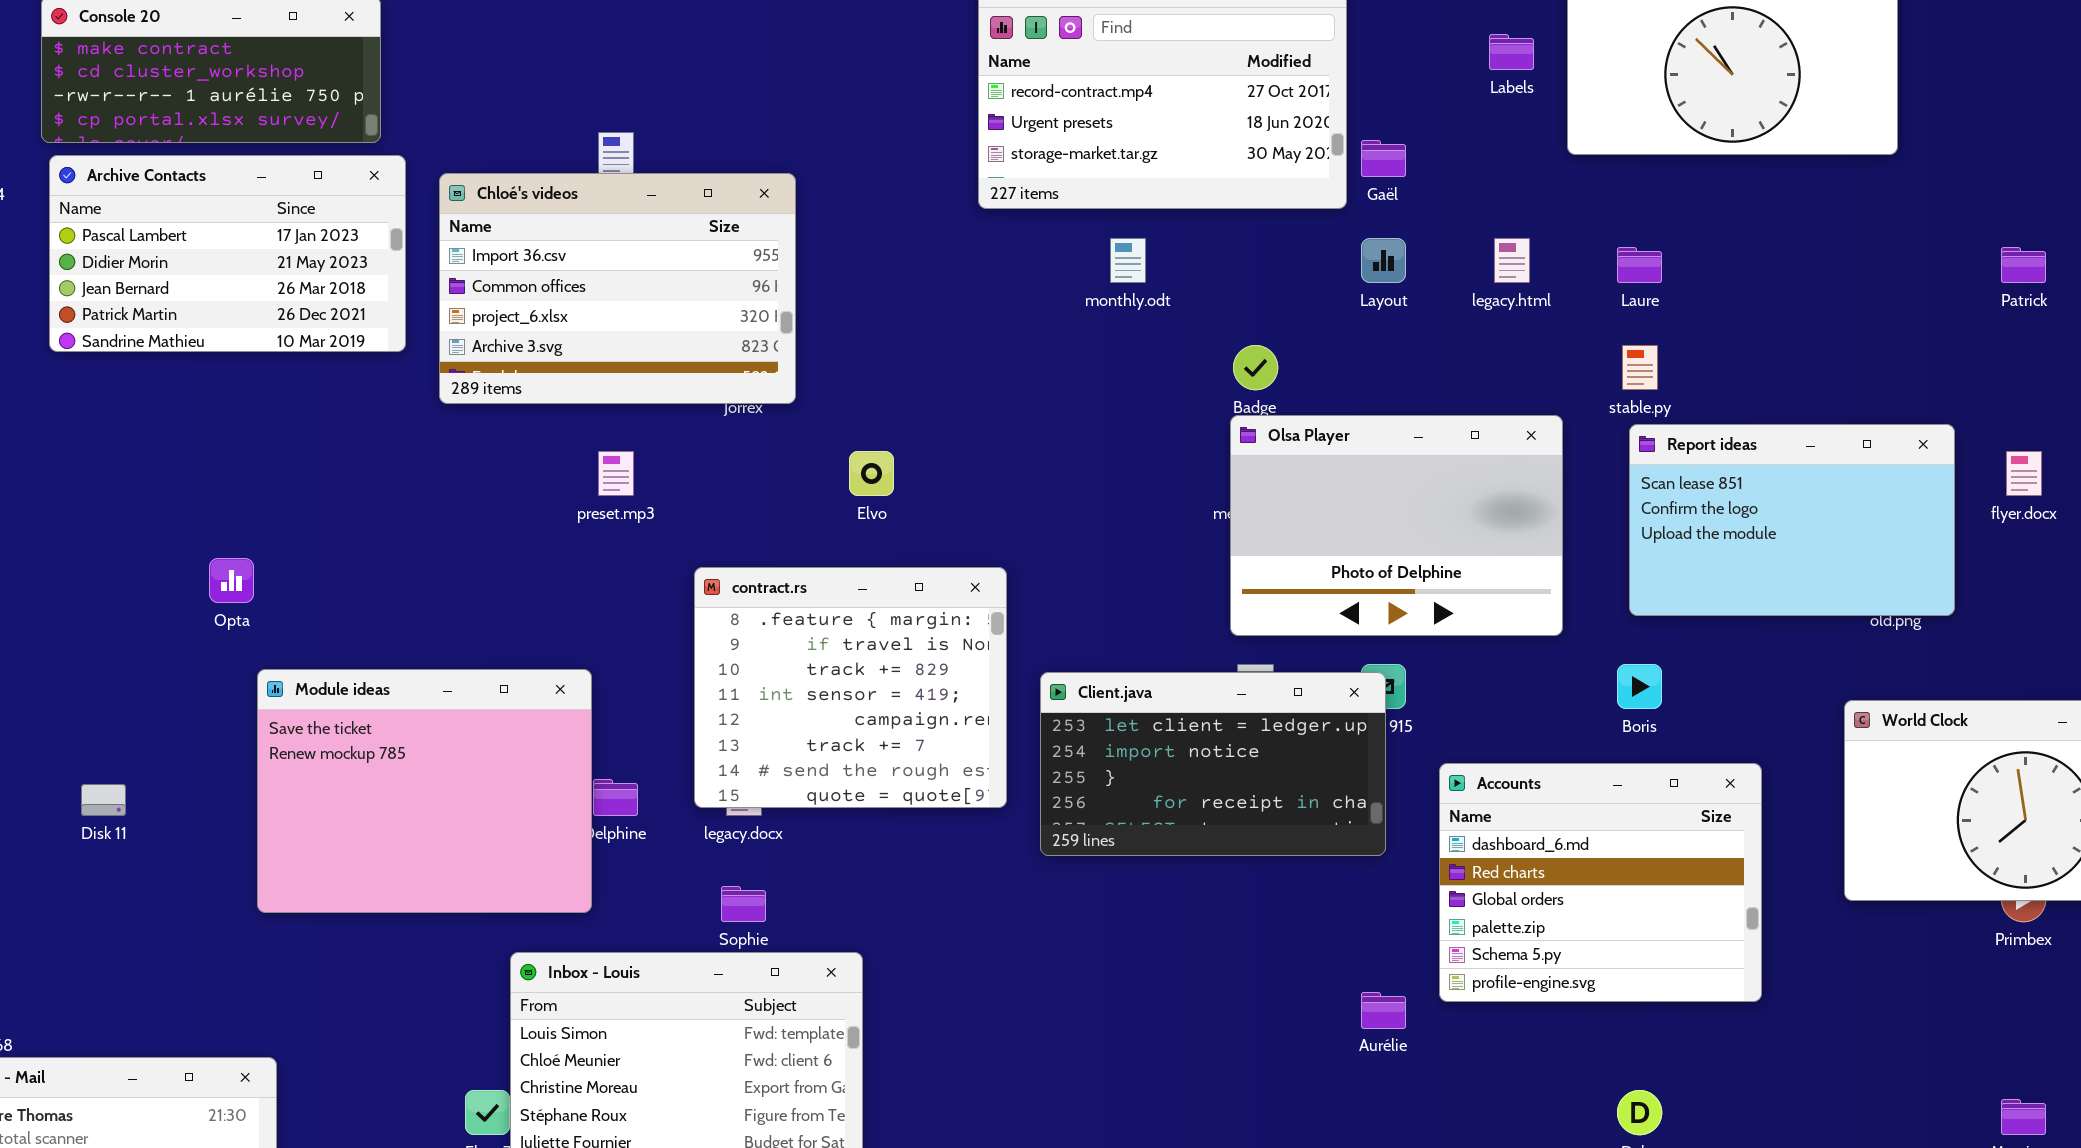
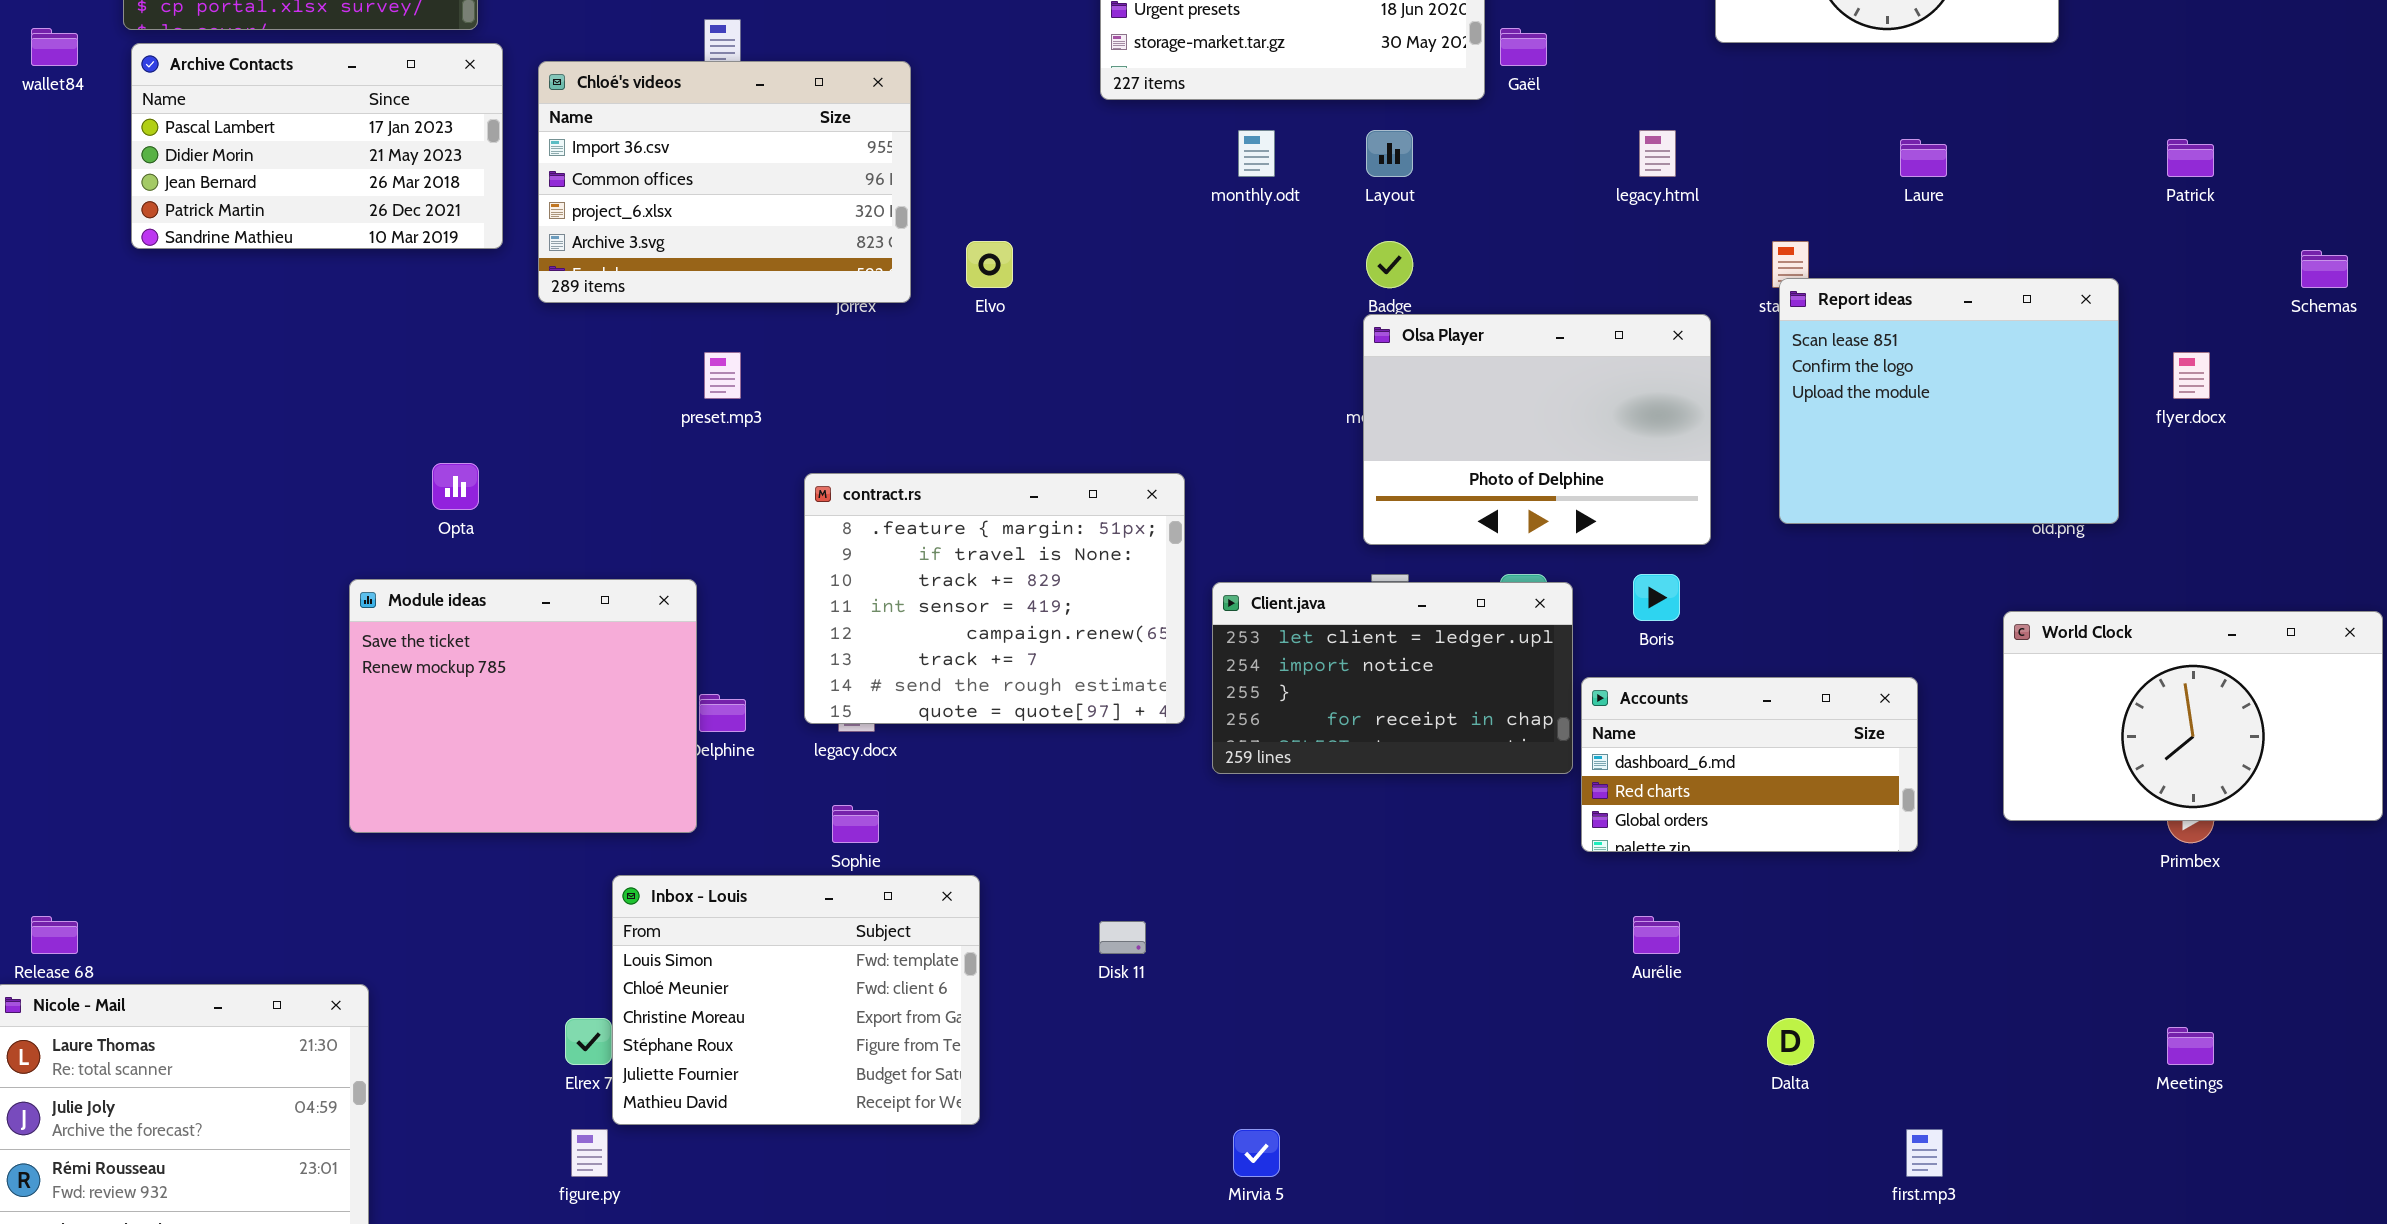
Layout: [1361,238,1406,283] -> [1366,130,1413,177], moved
Laure: [1617,247,1662,283] -> [1900,139,1947,177], moved
Report ideas: [1629,424,1955,616] -> [1779,278,2119,524], resized
Elvo: [849,451,894,496] -> [966,241,1013,288], moved
Opta: [209,558,254,603] -> [432,463,479,510], moved
contract.rs: [694,567,1007,808] -> [804,473,1185,724], resized
Boris: [1617,664,1662,709] -> [1633,574,1680,621], moved
Client.java: [1040,672,1386,856] -> [1212,582,1573,774], moved
Accounts: [1439,763,1762,1002] -> [1581,677,1918,852], resized
Disk 11: [81,784,126,816] -> [1099,921,1146,954], moved
Aurélie: [1361,992,1406,1029] -> [1633,916,1680,954], moved

